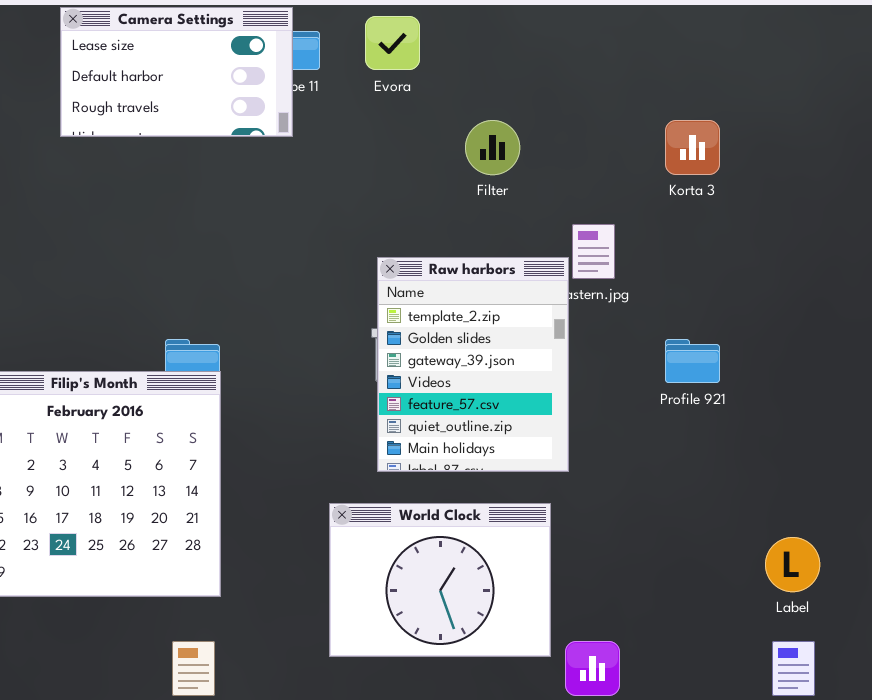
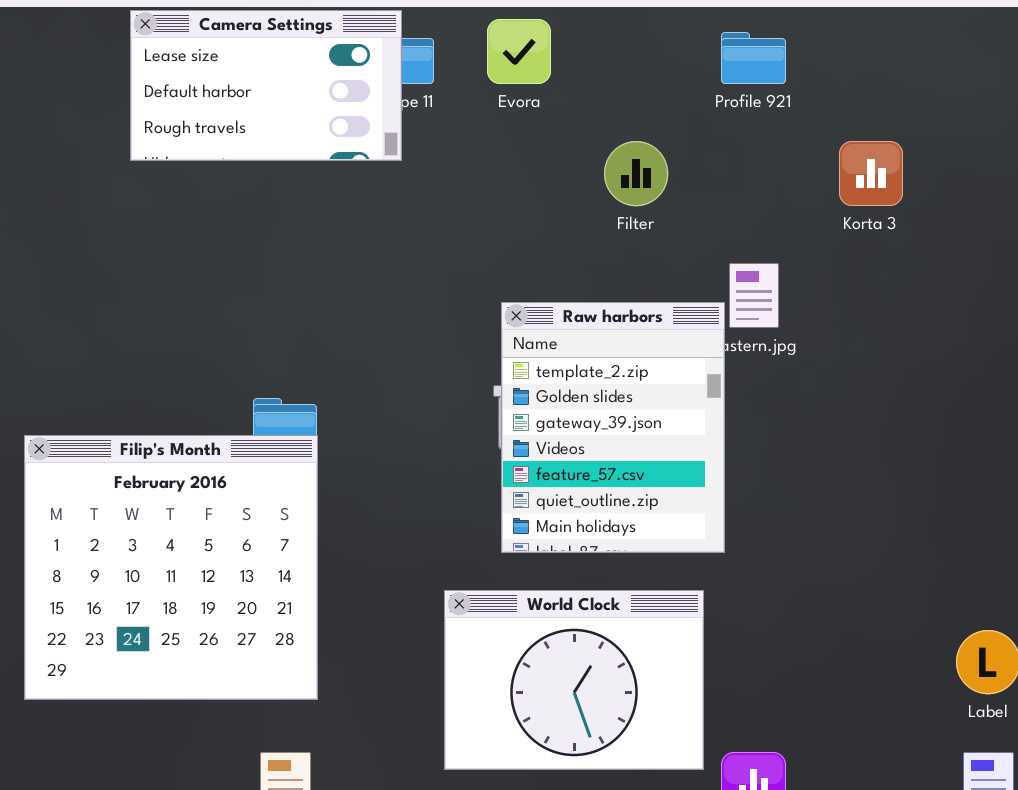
Profile 921: [665,339,720,383] -> [721,32,786,84], moved

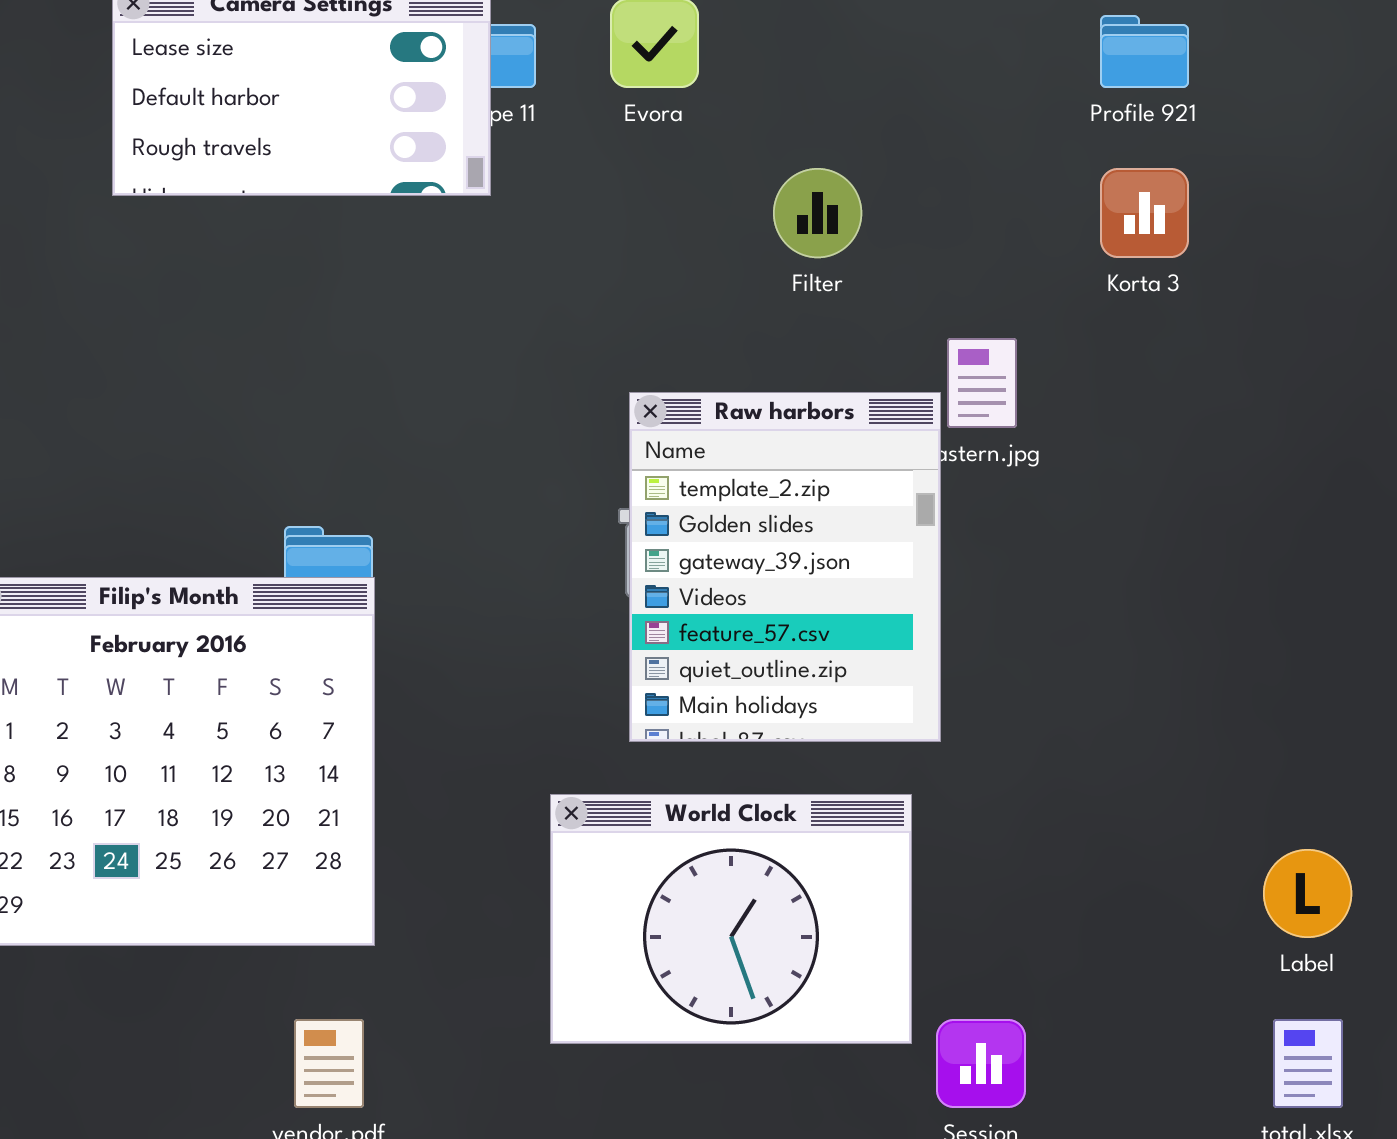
Profile 921: [721,32,786,84] -> [1100,15,1189,88], moved

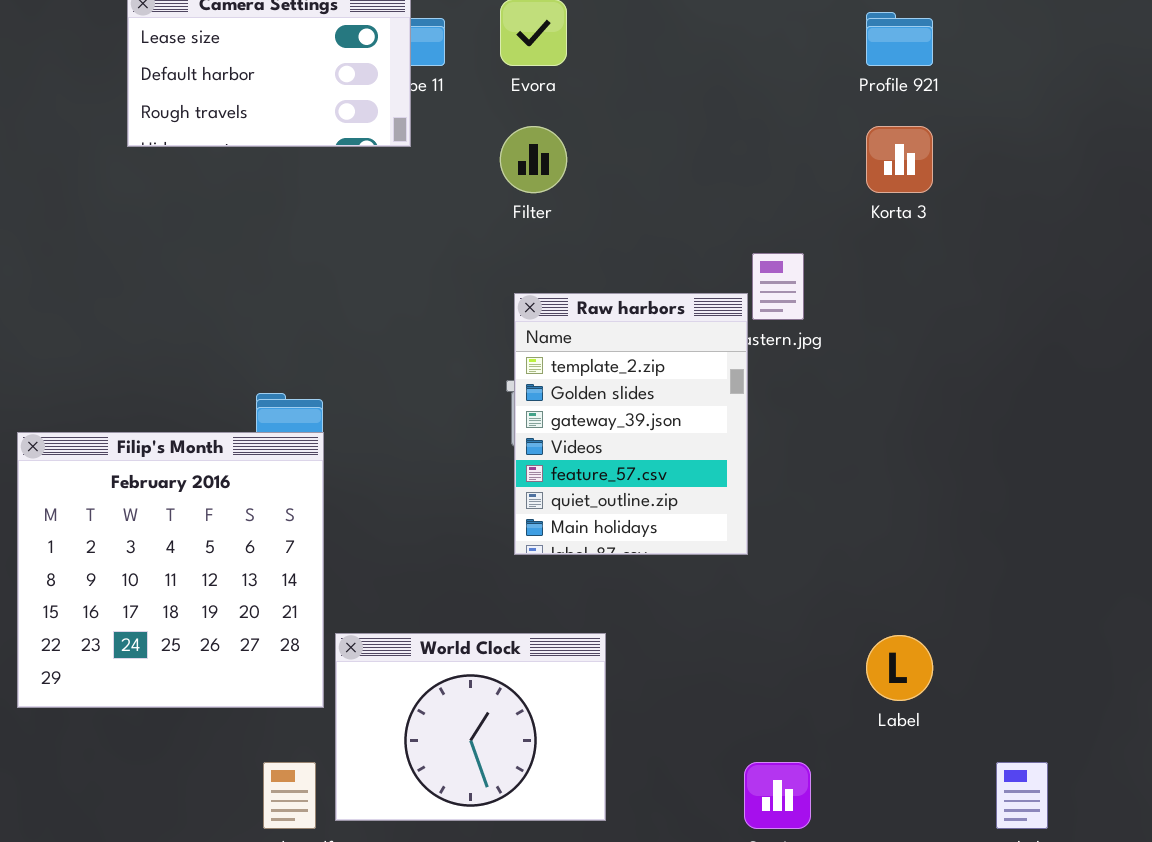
Filter: [773,168,862,258] -> [500,126,567,193], moved
World Clock: [550,794,912,1044] -> [335,633,606,821], moved
Label: [1263,849,1352,938] -> [866,635,933,701], moved

